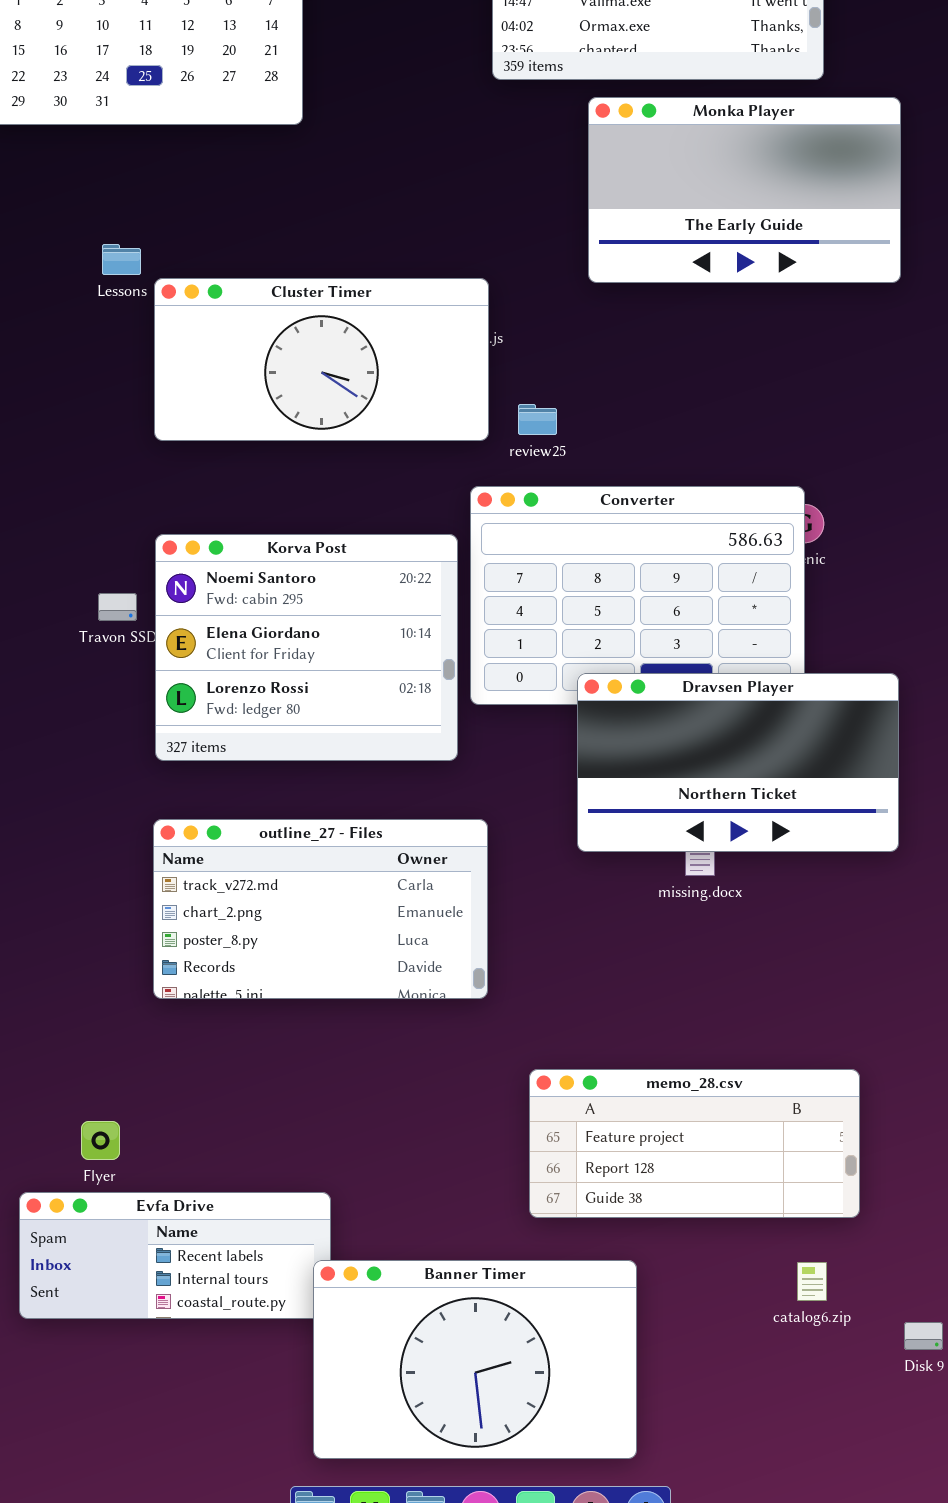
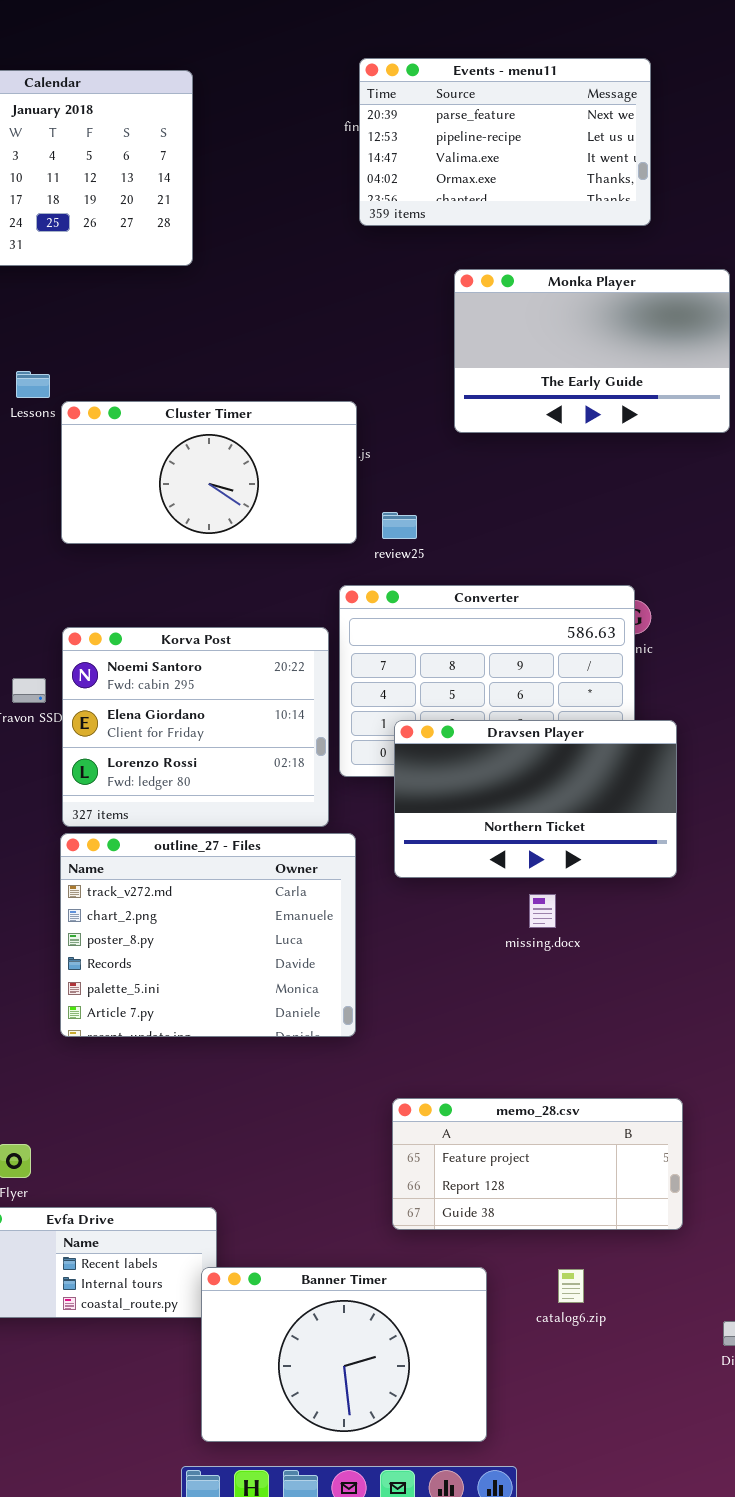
Monka Player: [588,97,901,283] -> [454,269,730,433], moved
Dravsen Player: [577,673,899,852] -> [394,720,677,878], moved
outline_27 - Files: [153,819,488,999] -> [60,833,356,1037], resized
catalog6.zip: [797,1262,827,1301] -> [558,1269,584,1303], moved

